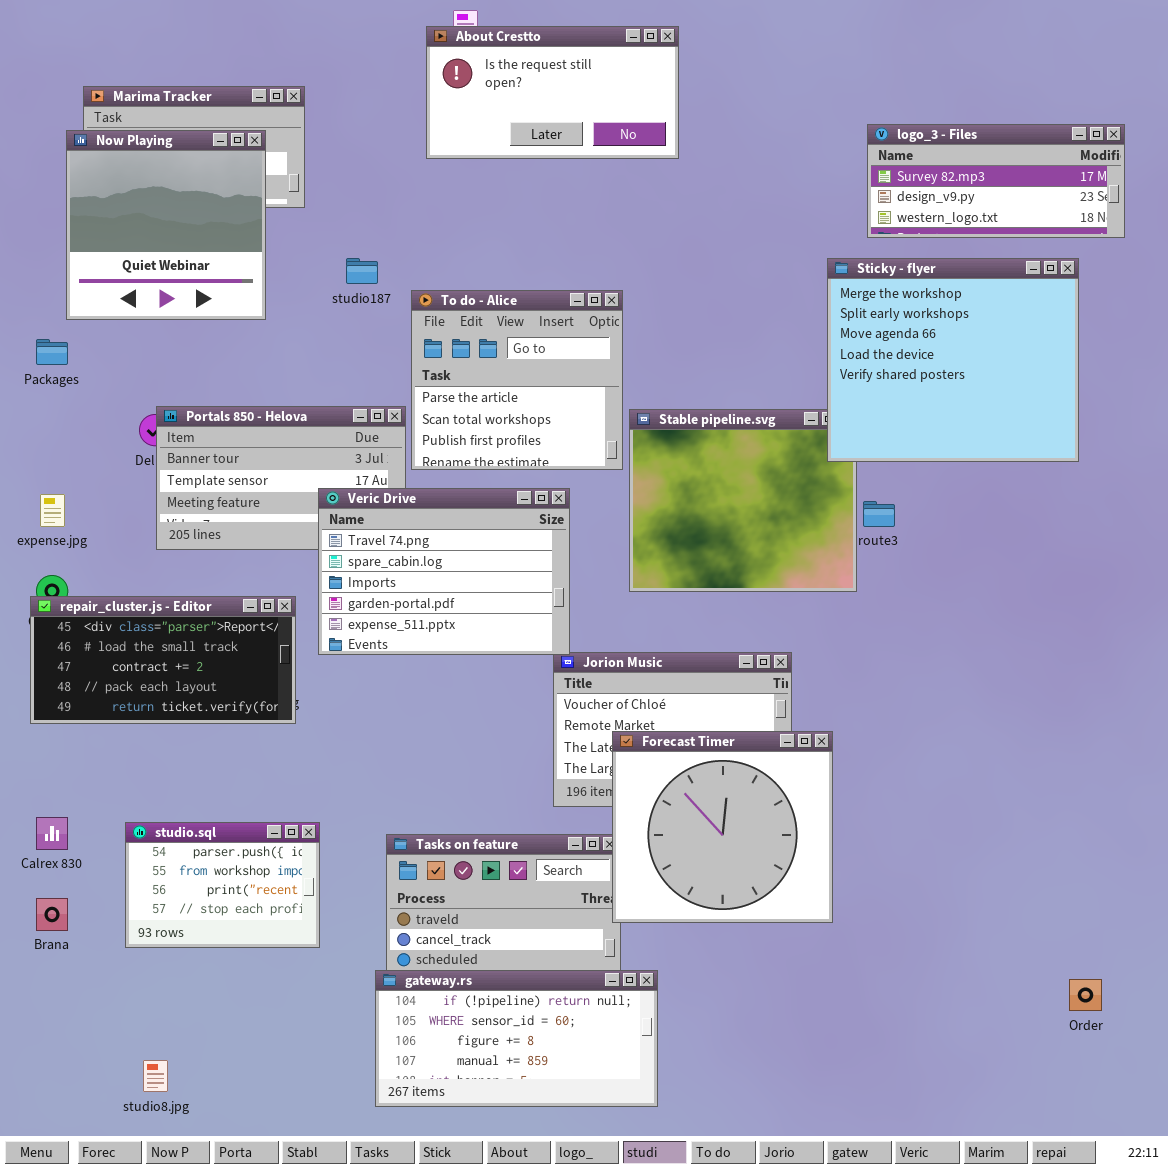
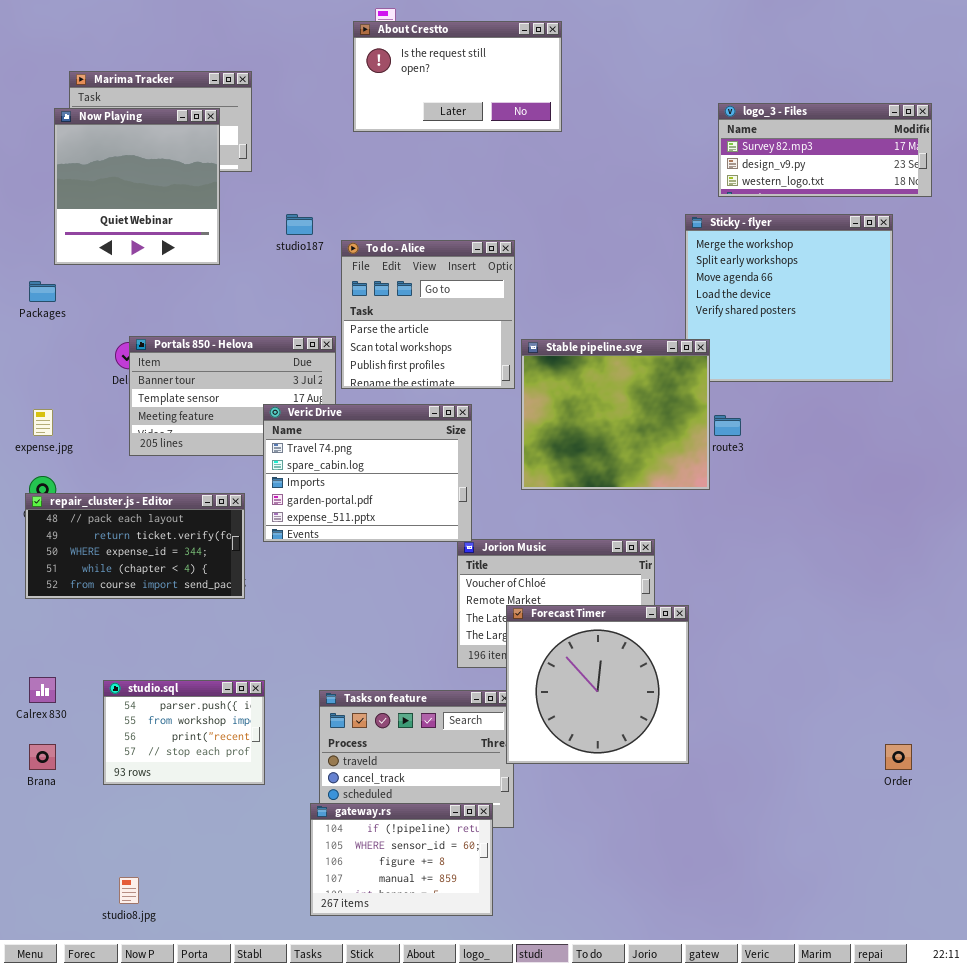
Stable pipeline.svg: [629,409,857,592] -> [521,339,710,490], raised
repair_cluster.js - Editor: [30,596,296,724] -> [25,493,245,599], scrolled down 3 rows
gateway.rs: [375,970,658,1107] -> [310,803,493,916], resized
Order: [1069,979,1102,1011] -> [885,744,912,770], moved

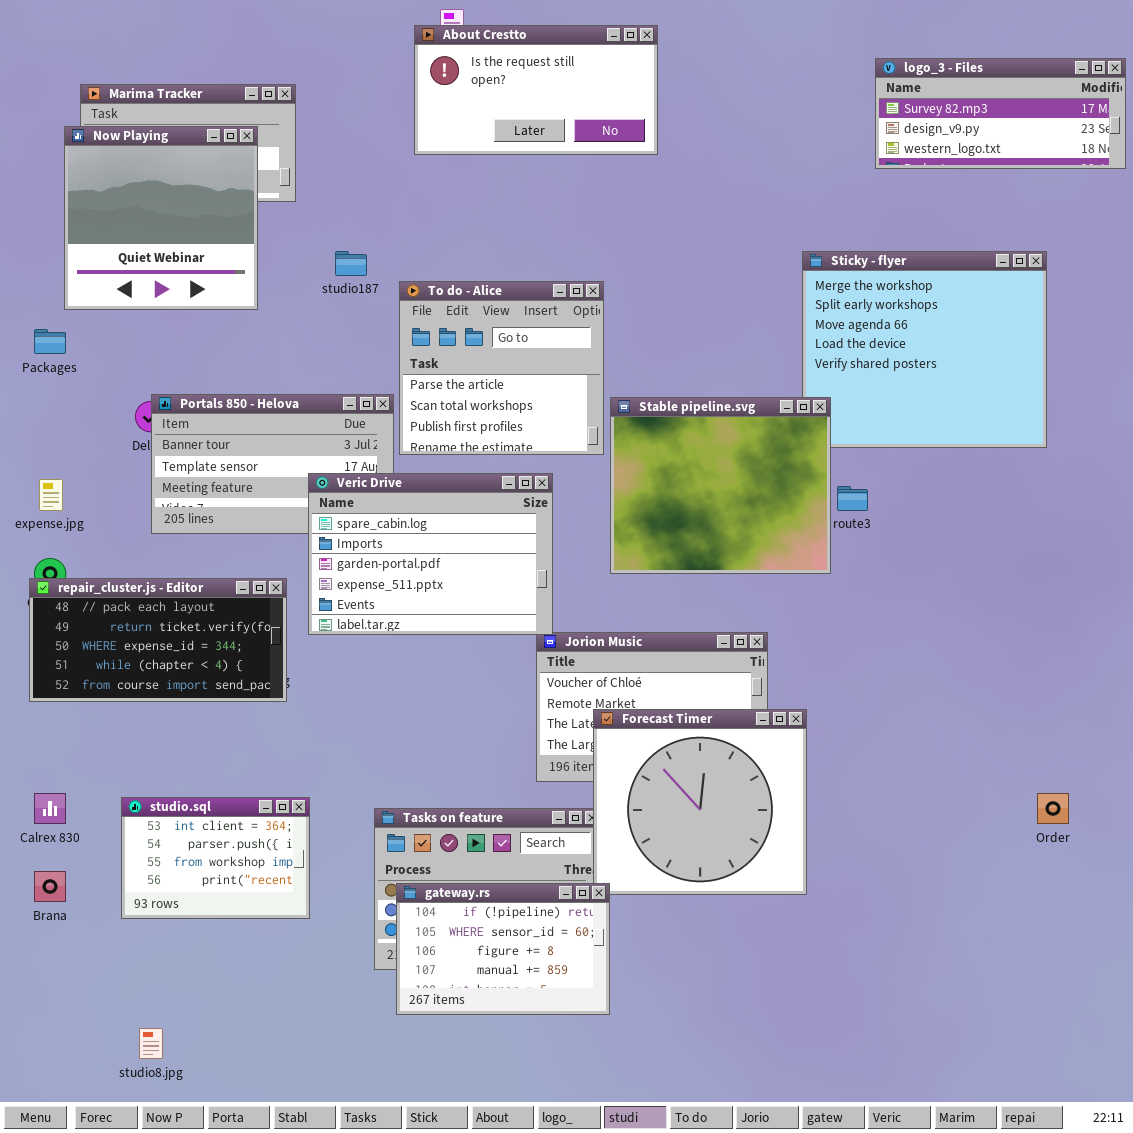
logo_3 - Files: [718,103,932,197] -> [875,58,1126,169], moved
Veric Drive: [263,404,472,542] -> [308,473,553,635], scrolled down 1 row
studio.sql: [103,680,265,785] -> [121,797,310,919], scrolled up 1 row
Order: [885,744,912,770] -> [1037,793,1069,824], moved
gateway.rs: [310,803,493,916] -> [396,883,610,1015], moved

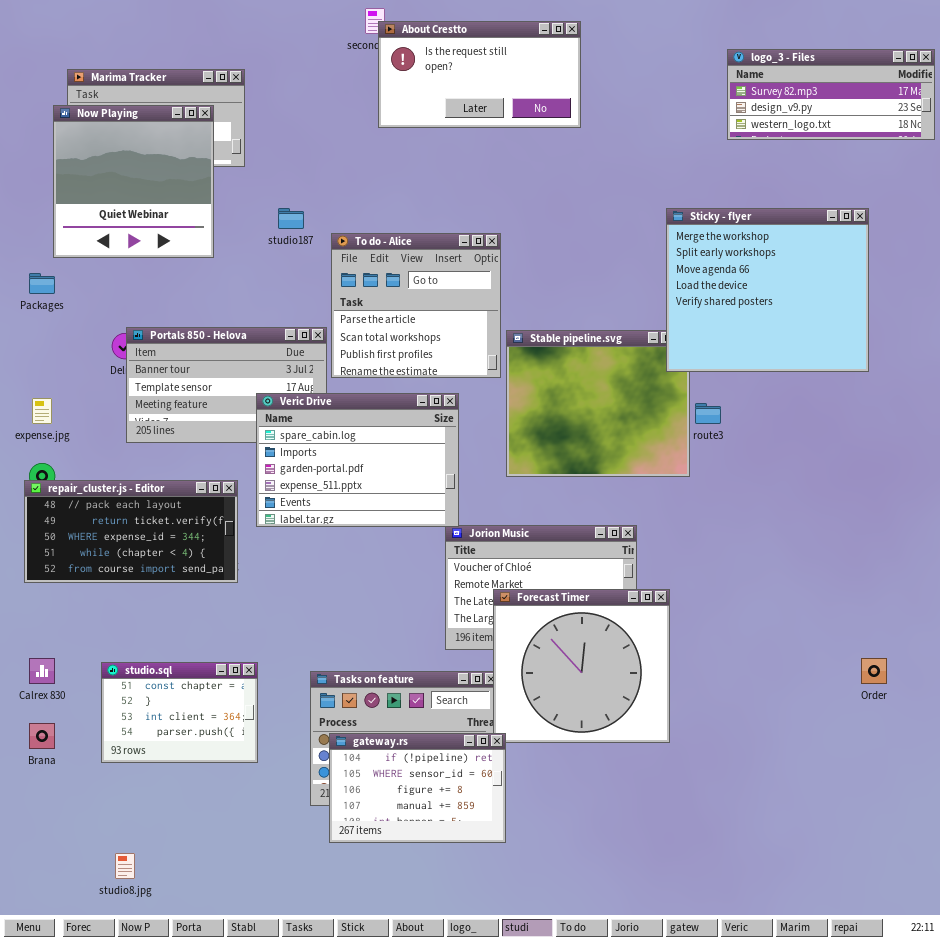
About Crestto: [414,25,658,155] -> [378,21,581,128], moved
Sticky - flyer: [802,251,1047,448] -> [666,208,869,372], raised
studio.sql: [121,797,310,919] -> [101,662,258,763], scrolled up 2 rows

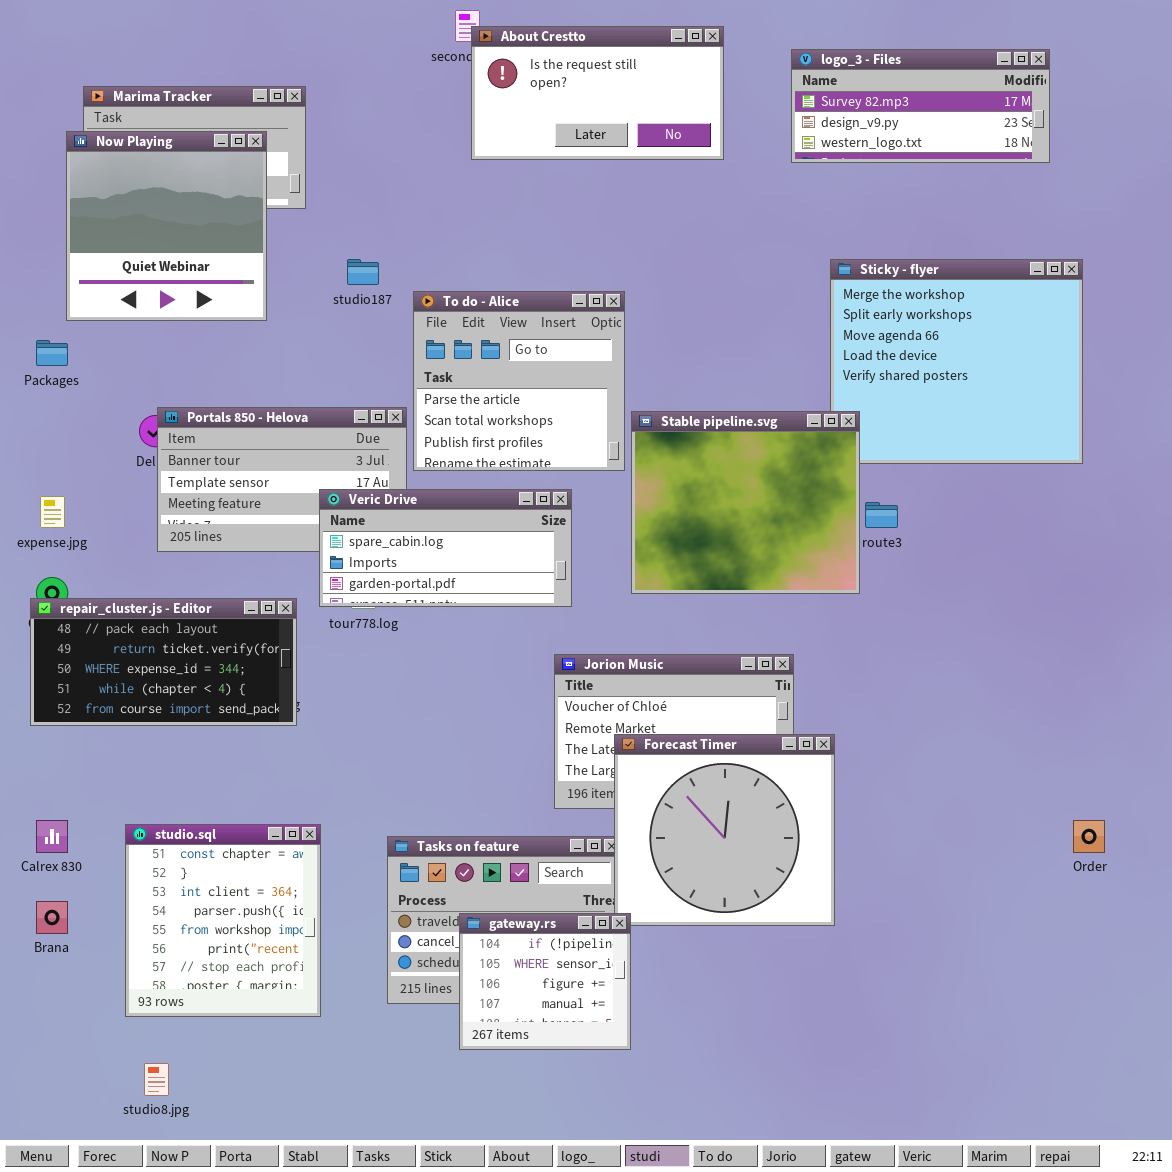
logo_3 - Files: [727,49,935,140] -> [791,49,1050,163], moved
Stable pipeline.svg: [506,330,690,477] -> [631,411,860,594], raised
Veric Drive: [256,393,459,527] -> [319,489,572,607], resized
studio.sql: [101,662,258,763] -> [125,824,321,1017], resized
gateway.rs: [329,733,506,843] -> [459,913,631,1050], resized

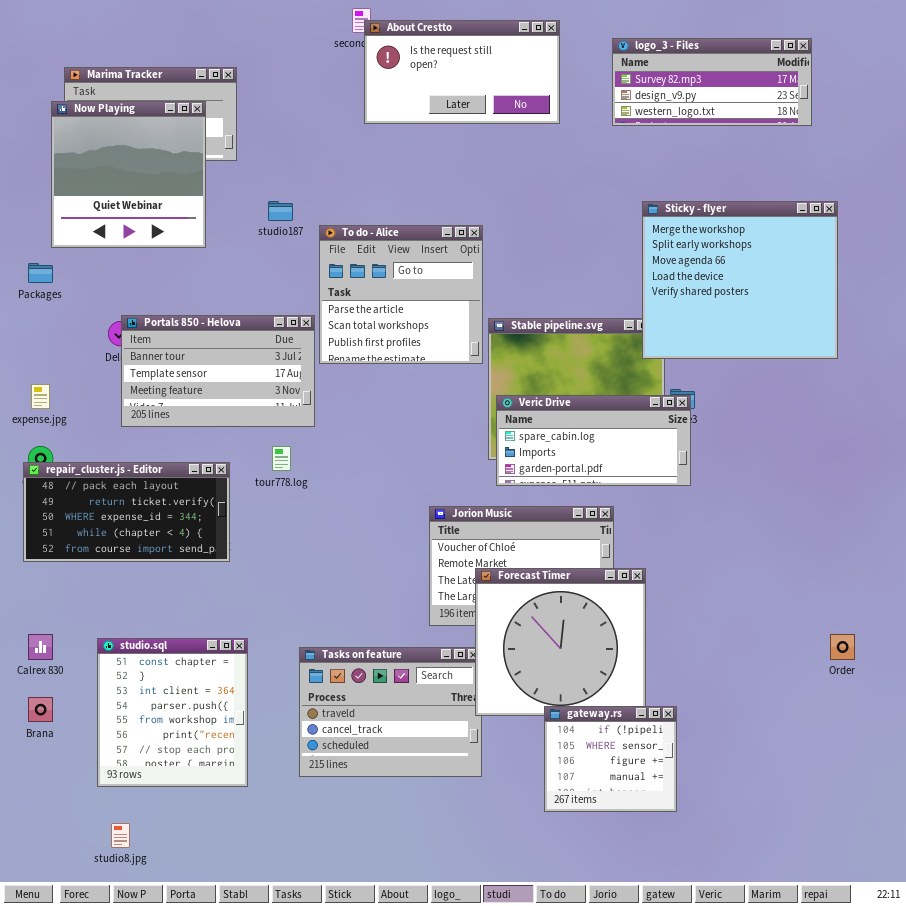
Sticky - flyer: [830,259,1083,464] -> [642,201,838,359], raised
Veric Drive: [319,489,572,607] -> [496,395,691,486], moved
gateway.rs: [459,913,631,1050] -> [544,706,677,812], moved

